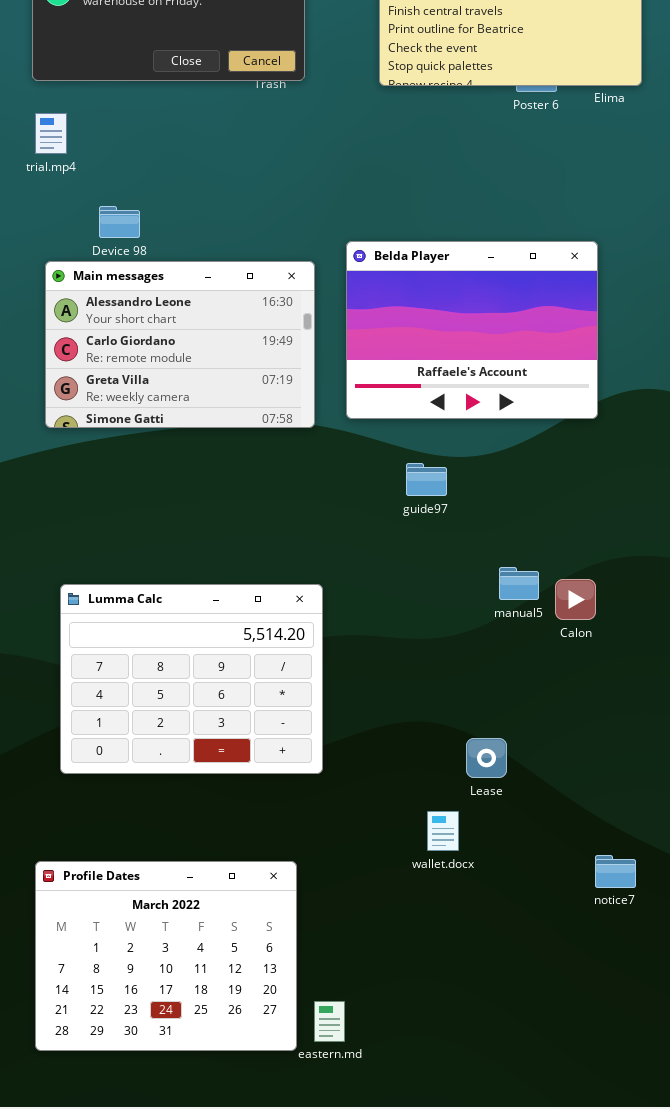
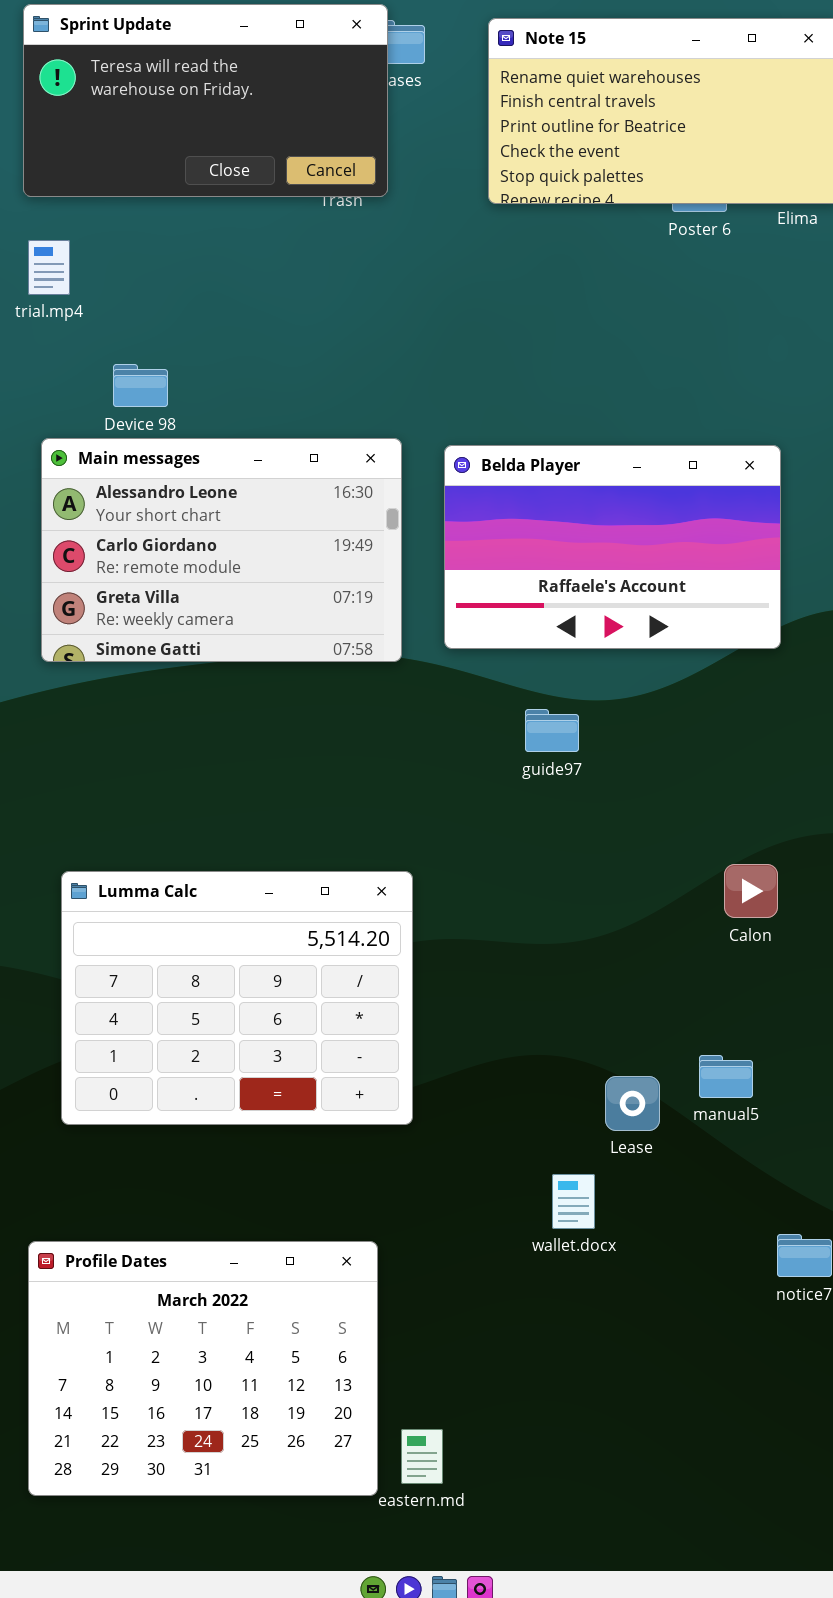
Belda Player: [346,241,598,419] -> [444,445,781,649], resized
manual5: [499,567,539,600] -> [699,1055,753,1098], moved

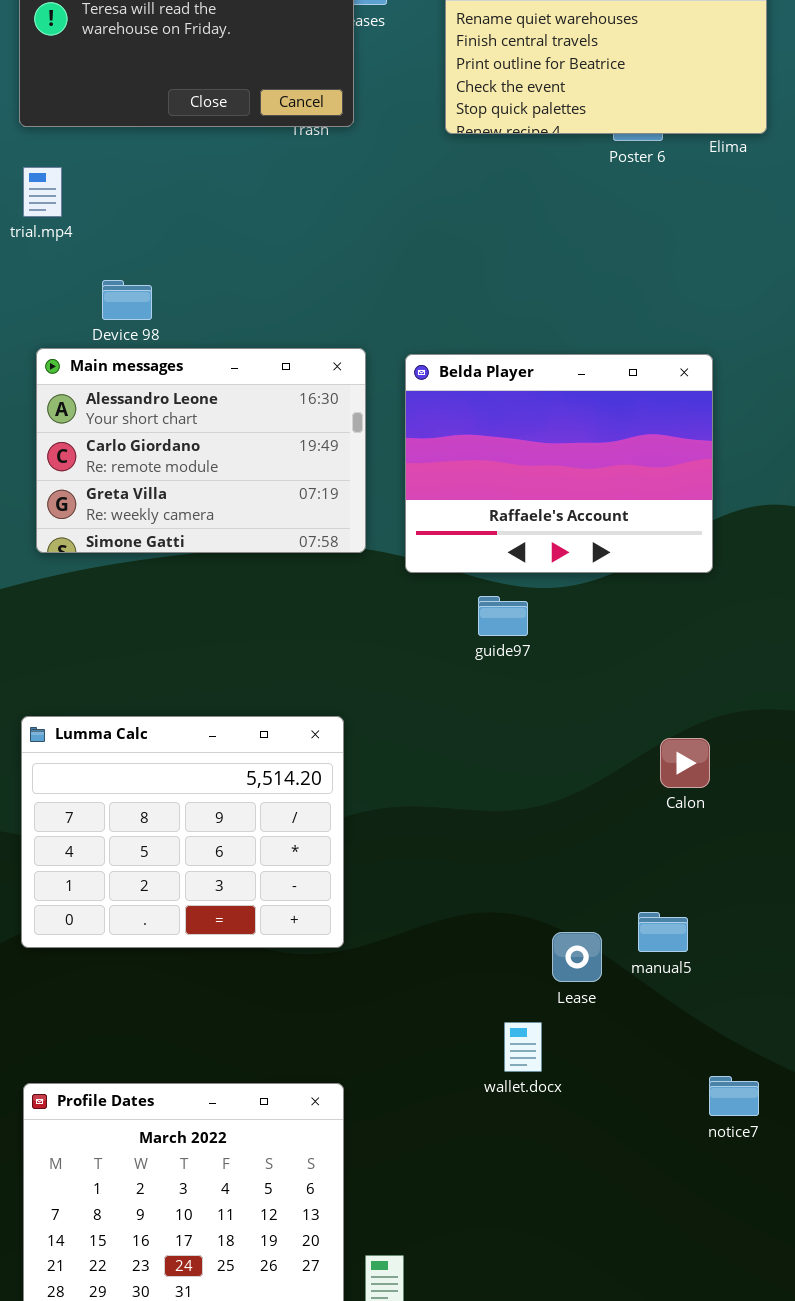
Belda Player: [444,445,781,649] -> [405,354,713,573], resized
Lumma Calc: [61,871,413,1125] -> [21,716,344,948], moved

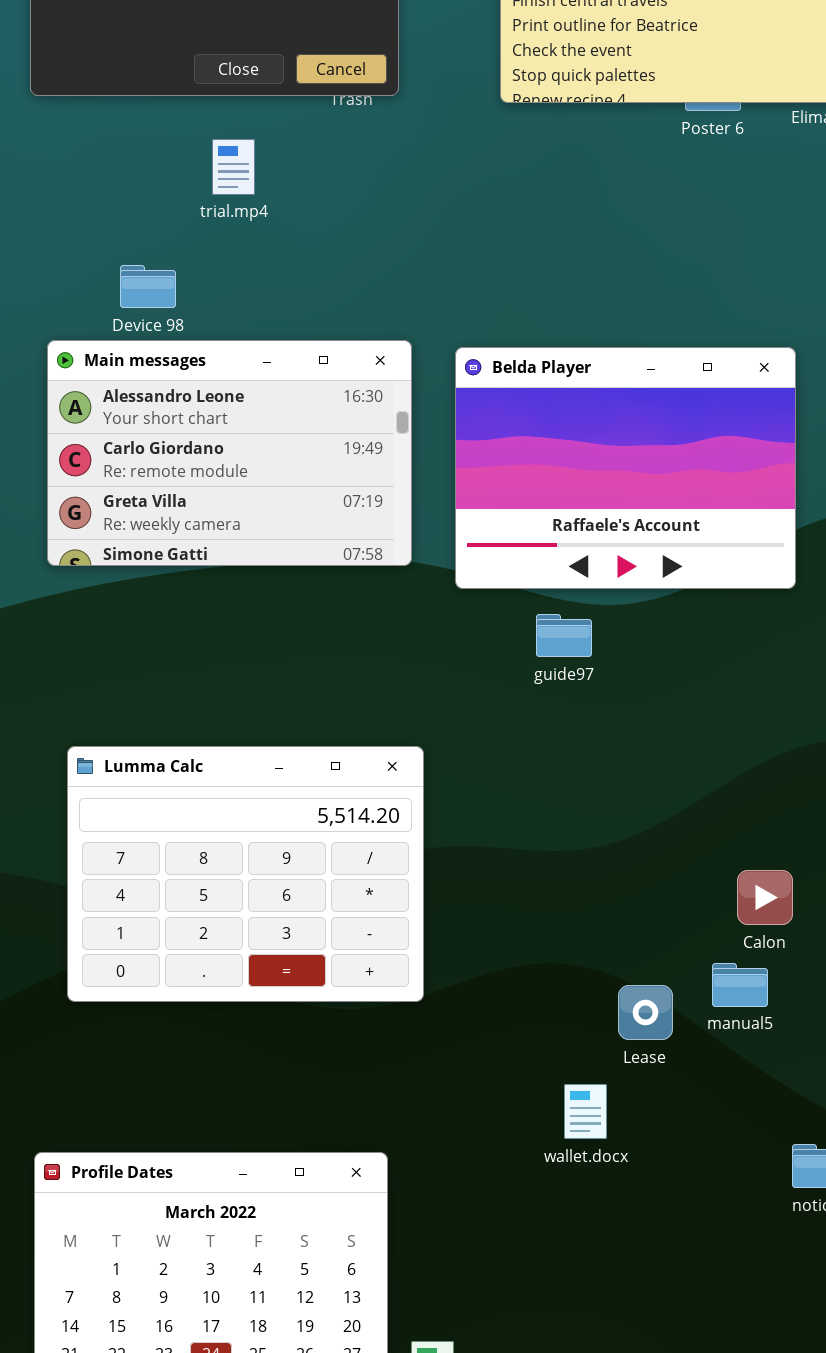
trial.mp4: [23,167,62,217] -> [212,139,255,195], moved
Lumma Calc: [21,716,344,948] -> [67,746,424,1002], moved
Calon: [660,738,710,788] -> [737,870,793,925], moved

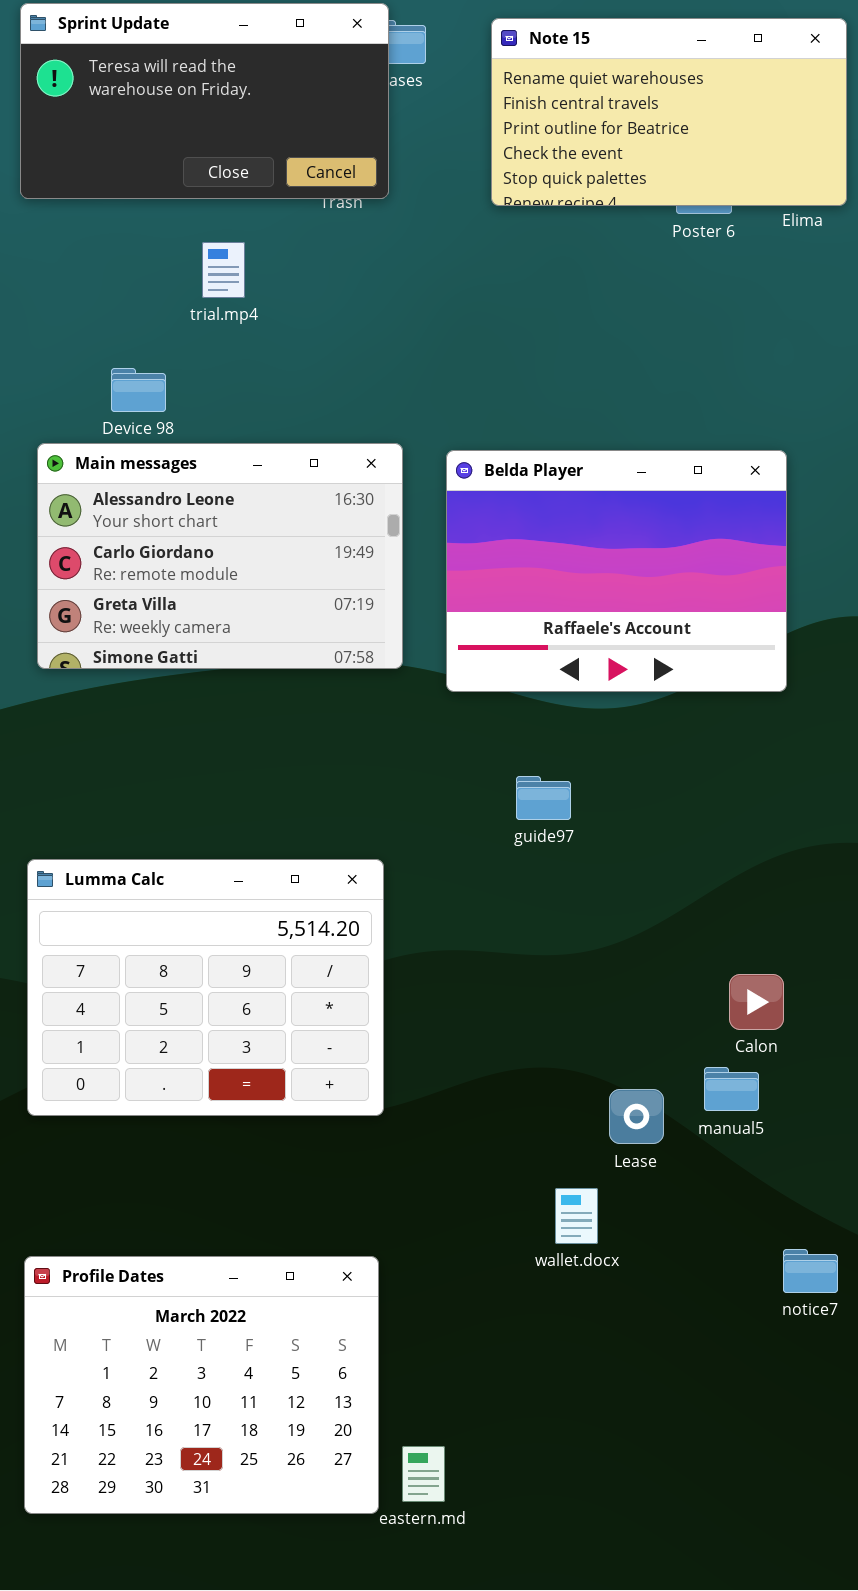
guide97: [536,614,592,657] -> [516,776,571,820], moved
Lumma Calc: [67,746,424,1002] -> [27,859,384,1116], moved

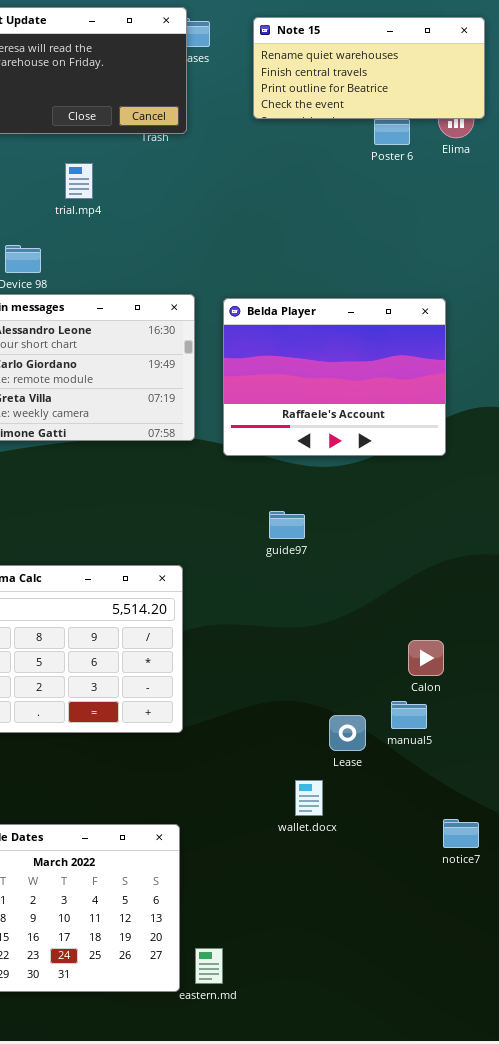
Note 15: [491,18,847,206] -> [253,17,485,119], resized

